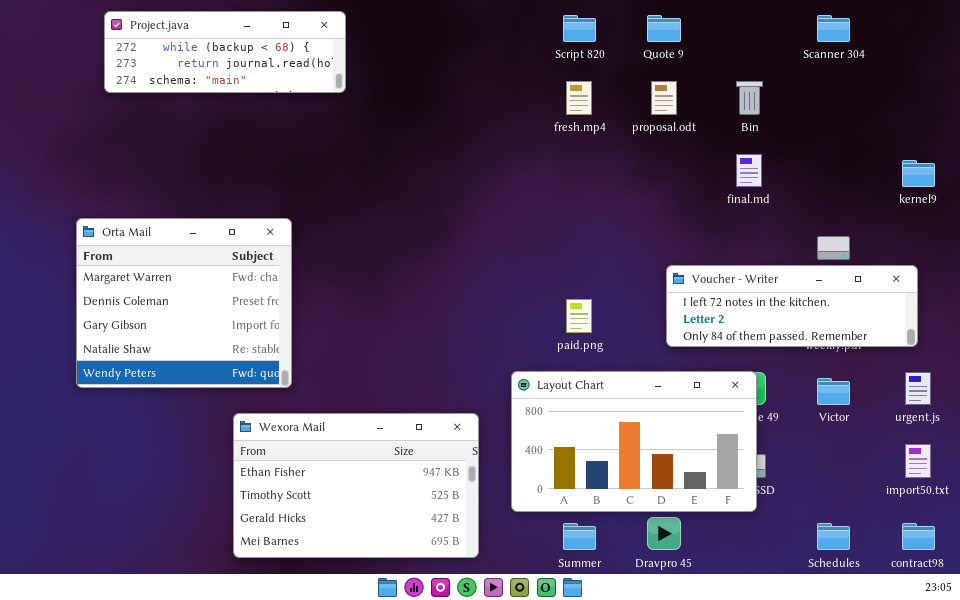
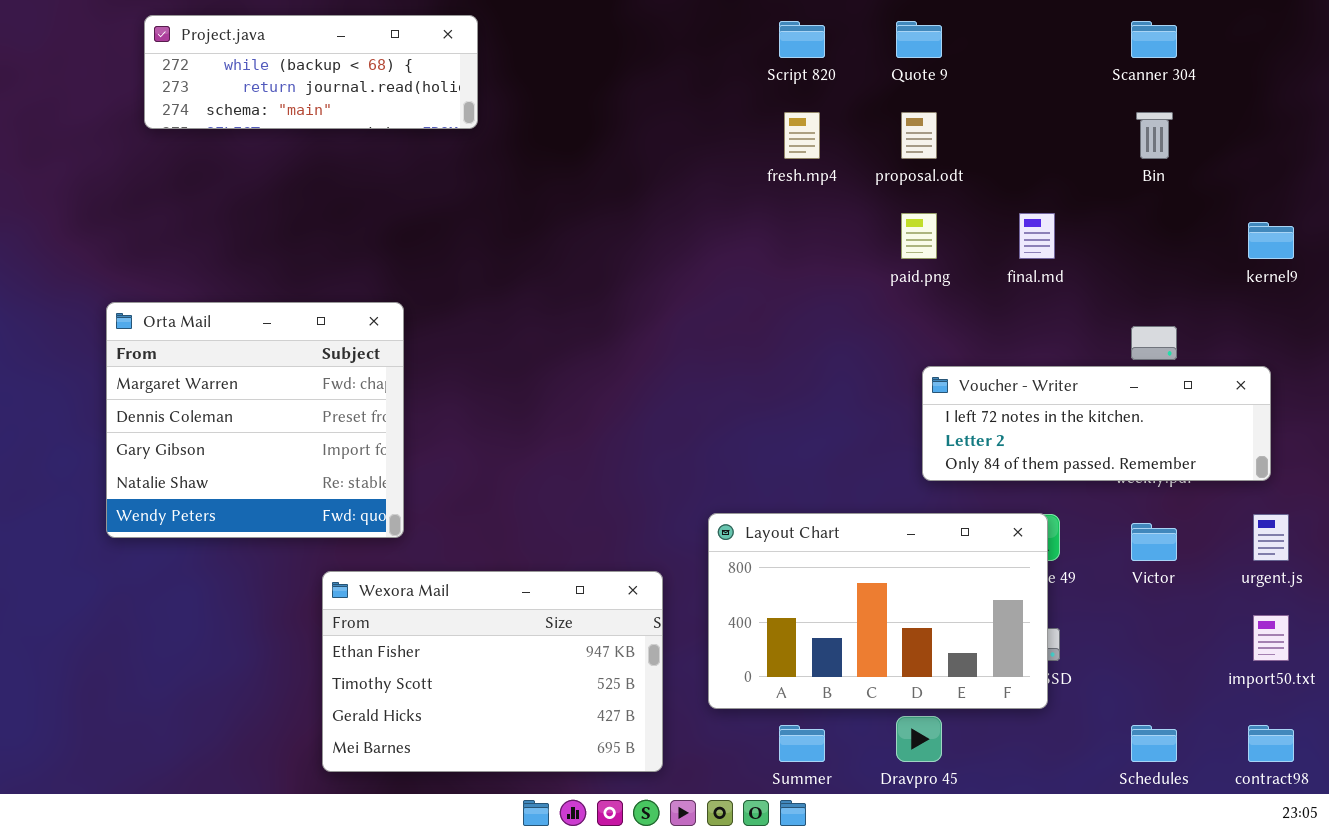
Bin: [736,81,763,115] -> [1136,112,1173,159], moved
paid.png: [566,299,592,333] -> [901,213,937,259], moved

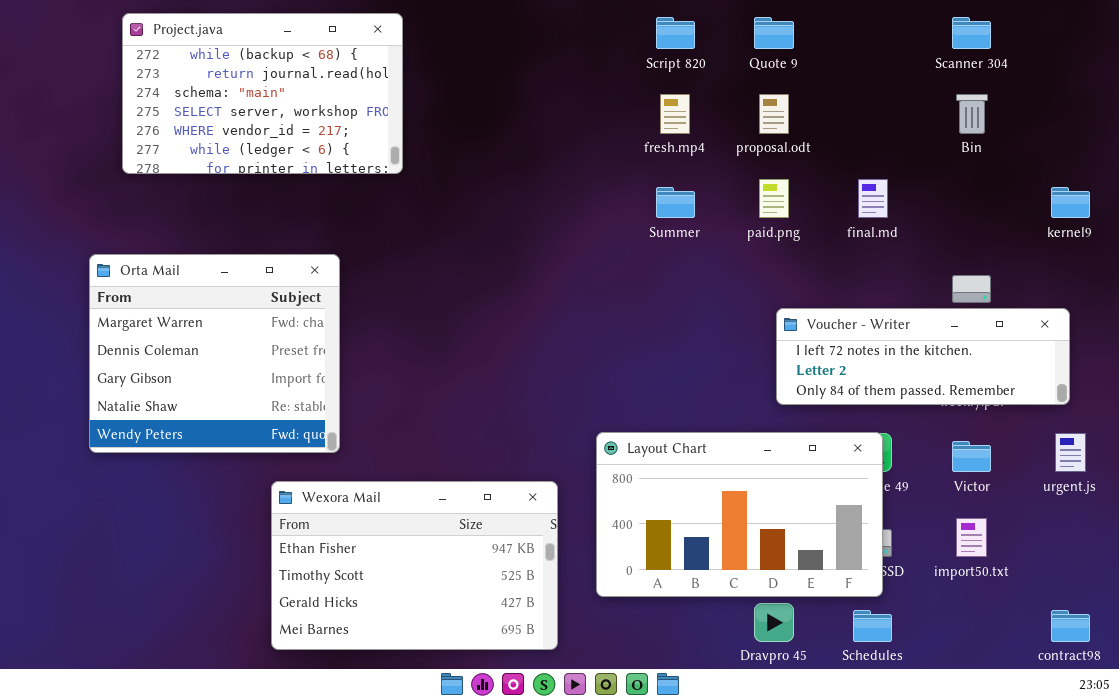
Project.java: [144,15,478,129] -> [122,13,403,174], resized
import50.txt: [1253,615,1289,661] -> [956,518,987,557], moved
Summer: [779,725,825,762] -> [656,187,695,218], moved
Schedules: [1131,725,1177,762] -> [853,610,892,642], moved

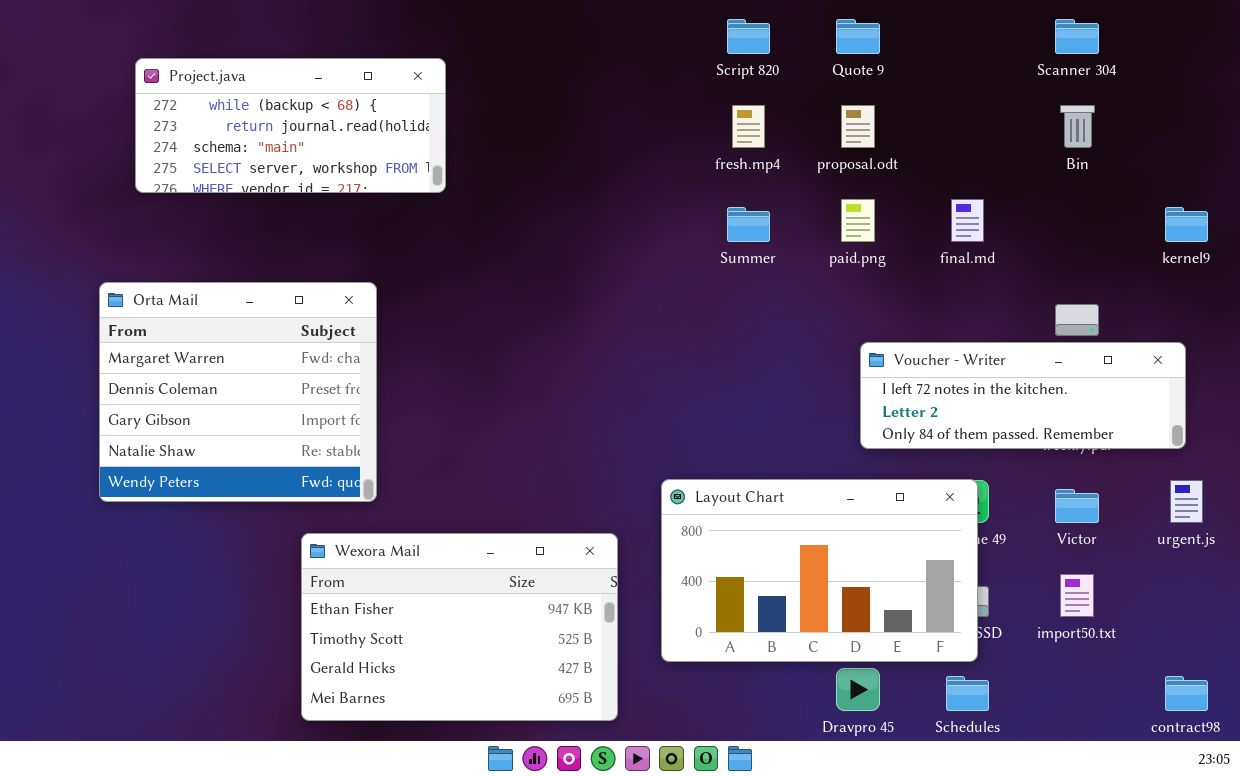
Project.java: [122,13,403,174] -> [135,58,446,193], resized

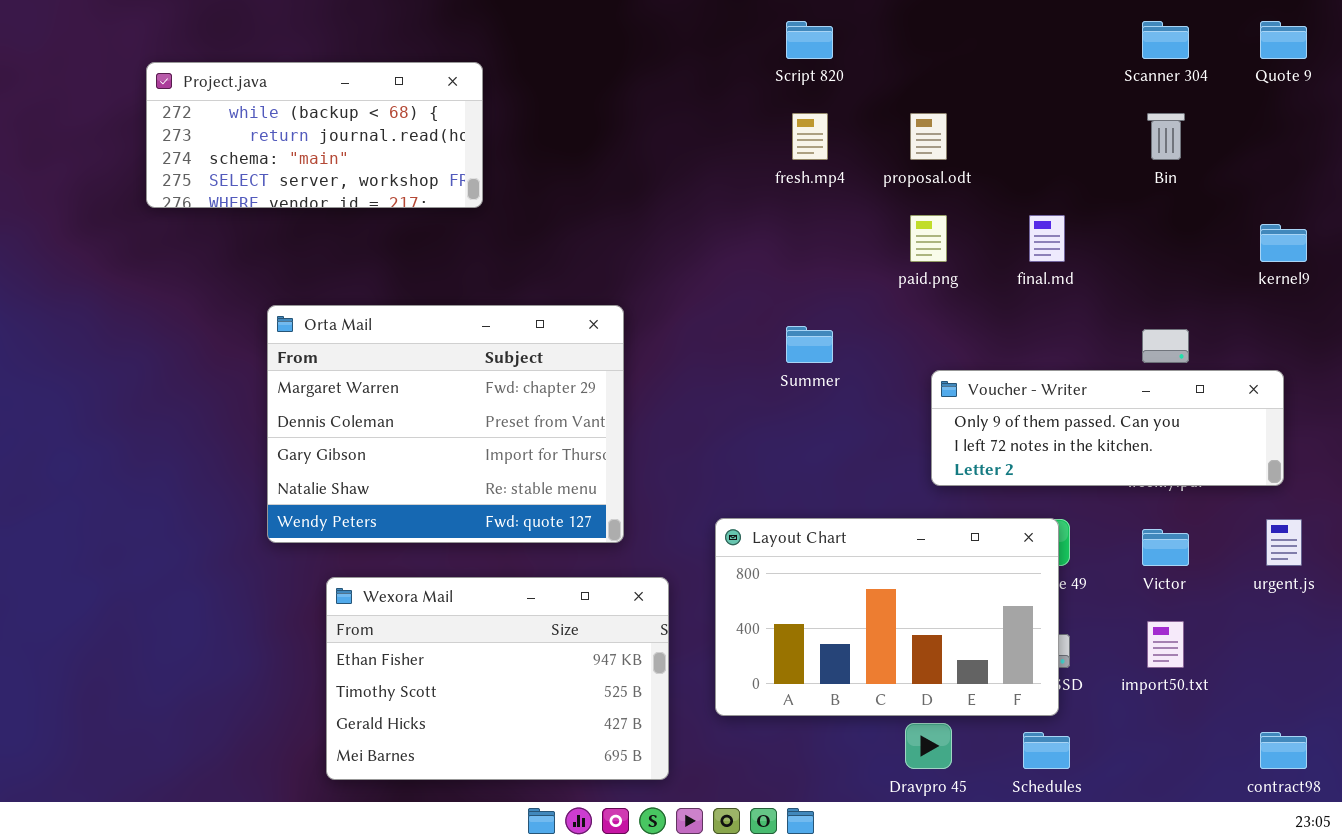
Quote 9: [836,19,880,54] -> [1260,21,1307,59], moved
Summer: [727,207,770,242] -> [786,326,833,363], moved
Orta Mail: [99,282,377,502] -> [267,305,624,543], moved, resized
Voucher - Writer: [860,342,1186,449] -> [931,370,1284,486], scrolled up 1 row

